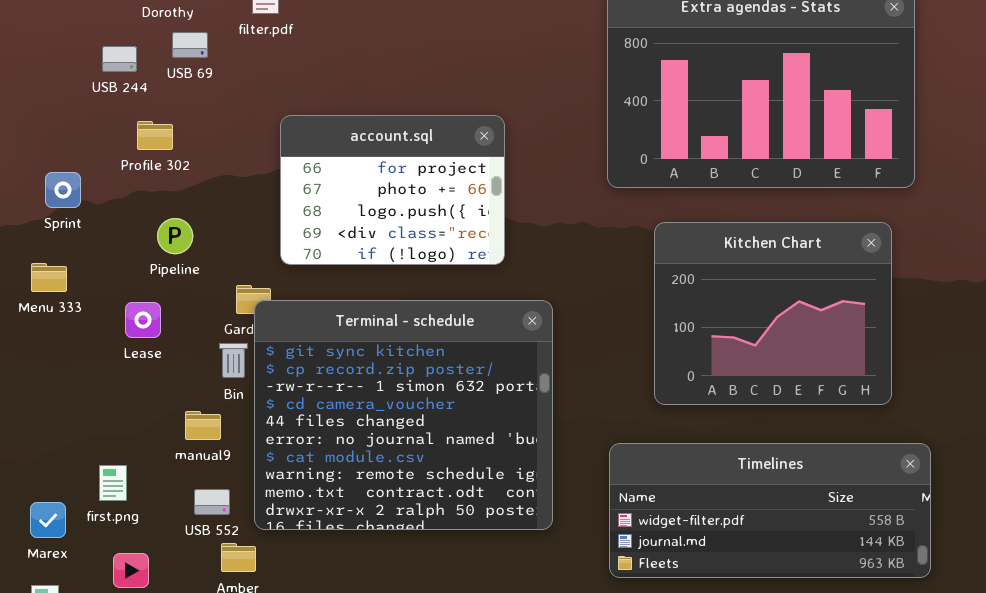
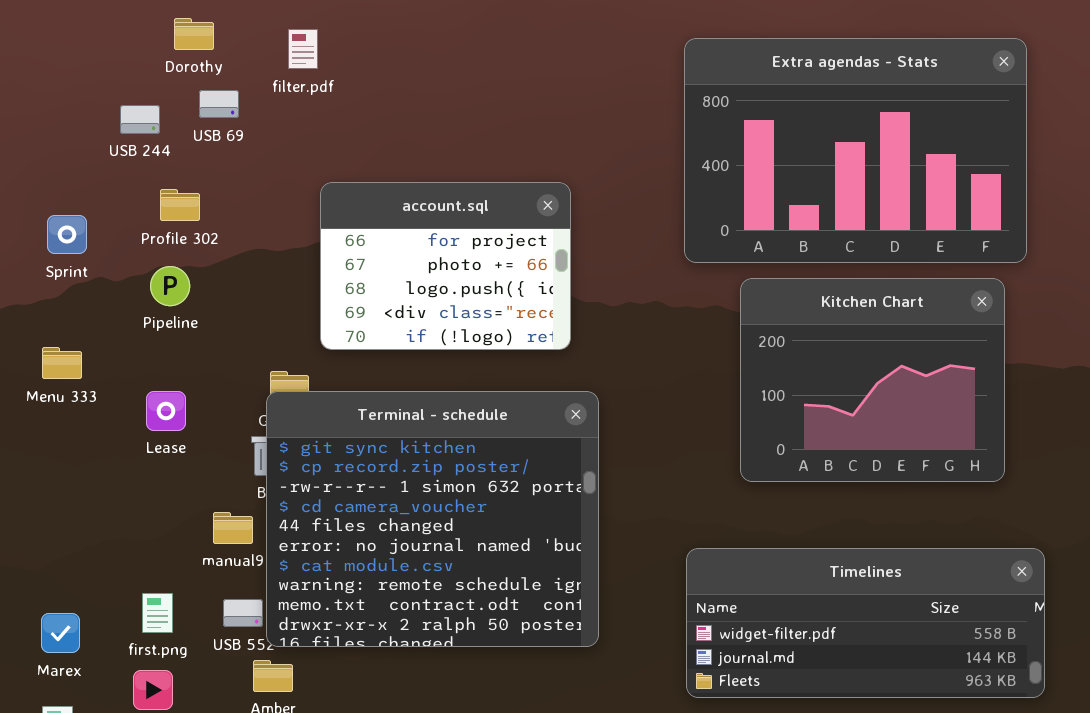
Sprint: [45,172,81,208] -> [47,215,87,254], moved
Pipeline: [157,218,193,254] -> [150,266,190,306], moved
Kitchen Chart: [654,222,892,405] -> [740,278,1005,482], moved
Terminal - schedule: [254,300,553,530] -> [266,391,599,647], moved
first.png: [99,465,127,501] -> [142,593,173,633], moved

